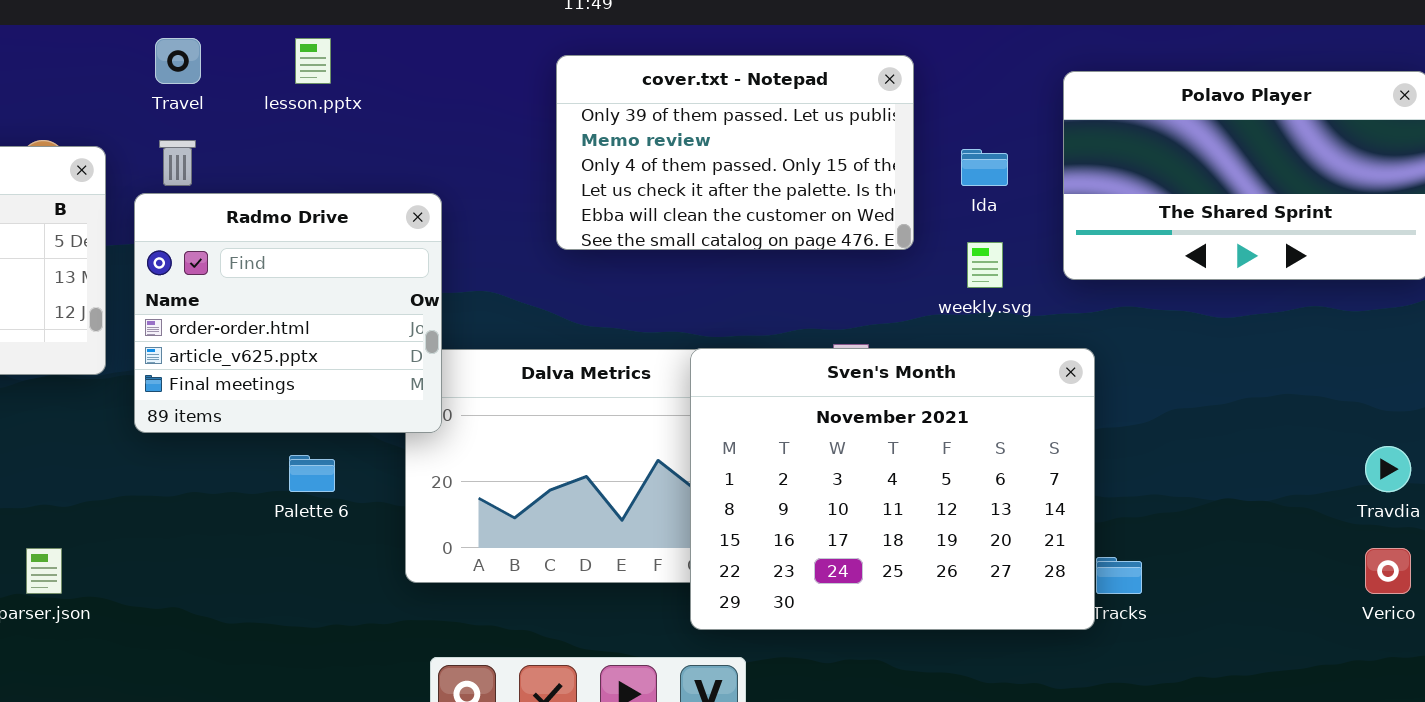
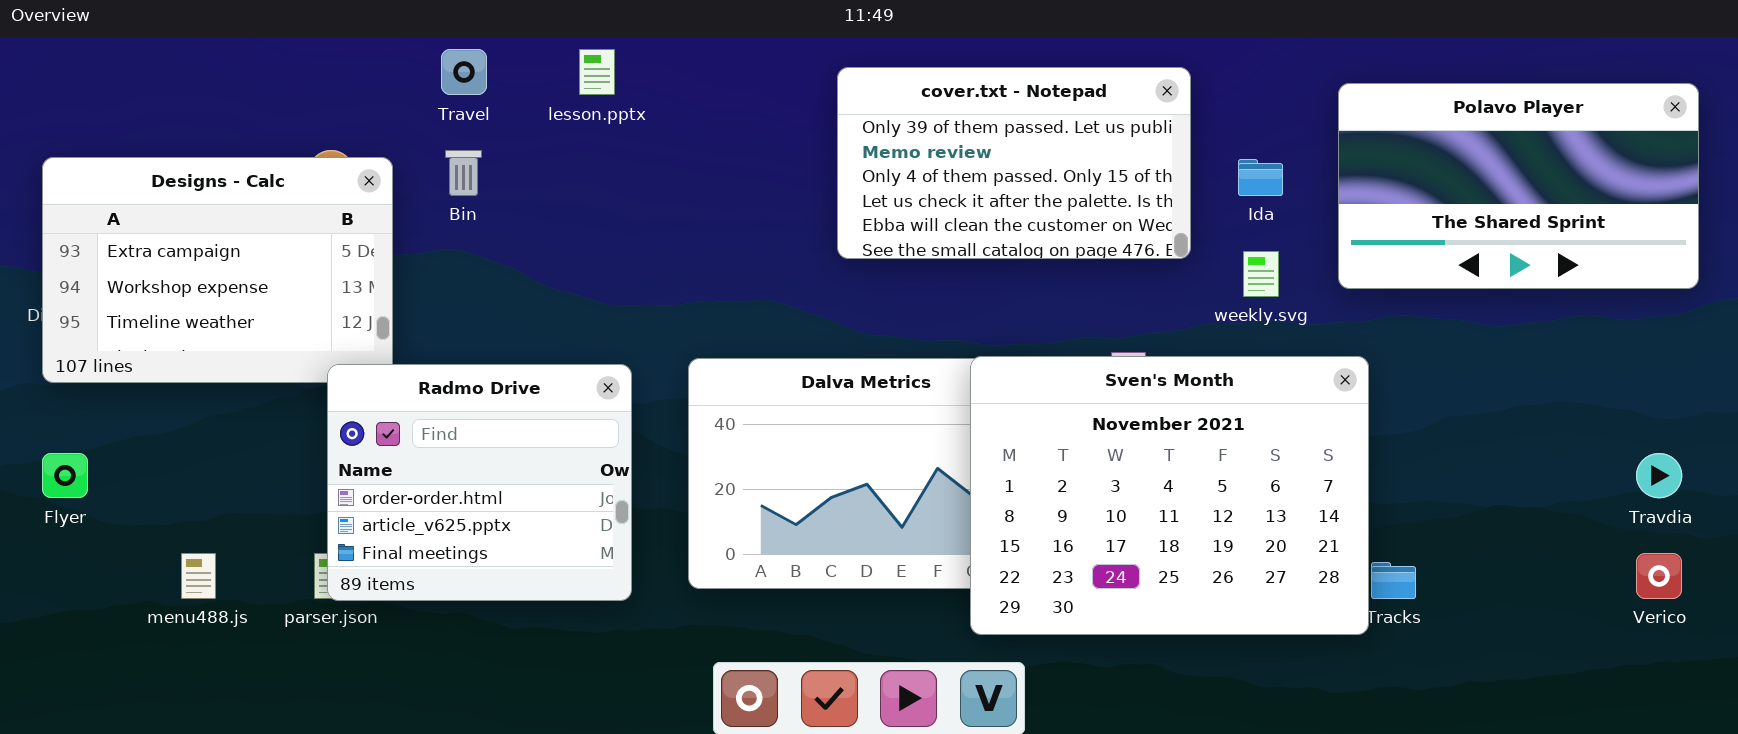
Radmo Drive: [134,193,442,433] -> [327,364,632,601], moved

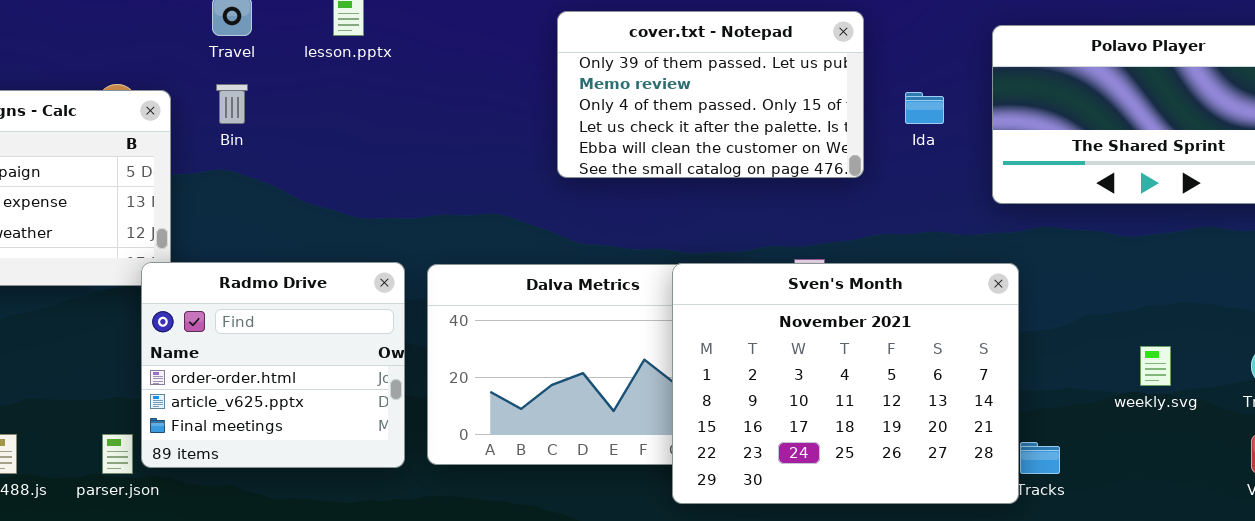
weekly.svg: [1243,251,1279,297] -> [1140,346,1171,386], moved
Radmo Drive: [327,364,632,601] -> [141,262,405,468], moved

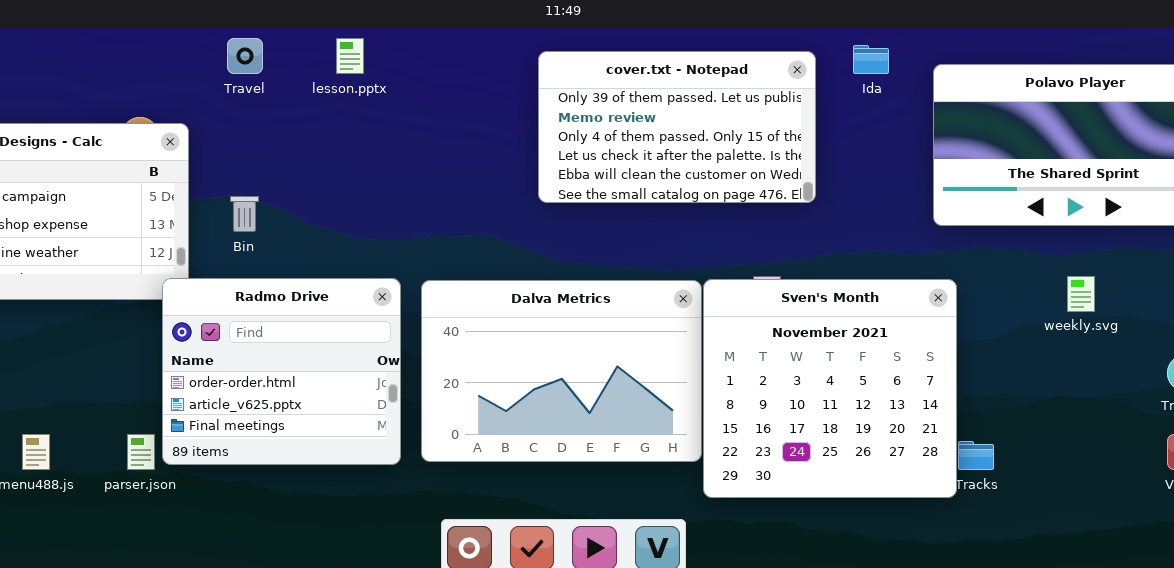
Bin: [216,84,248,124] -> [230,196,259,232], moved
Ida: [905,92,944,124] -> [853,45,889,74], moved
Sven's Month: [672,263,1019,504] -> [703,279,957,498], resized
weekly.svg: [1140,346,1171,386] -> [1067,276,1095,312], moved

